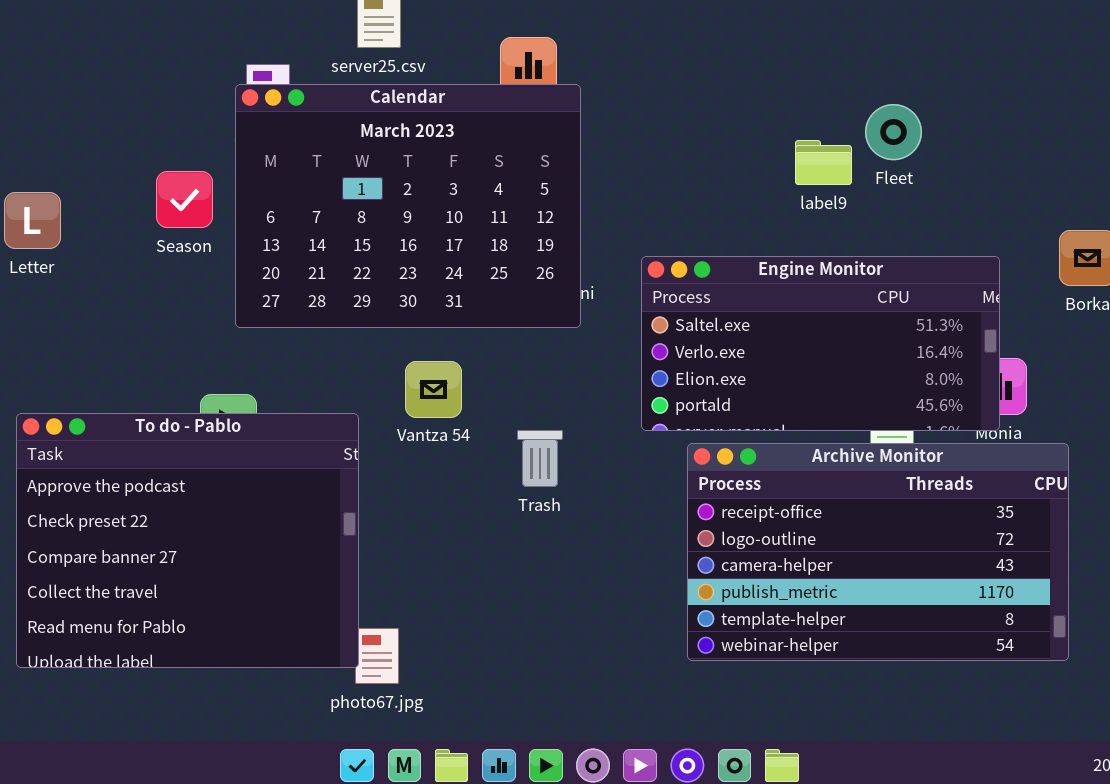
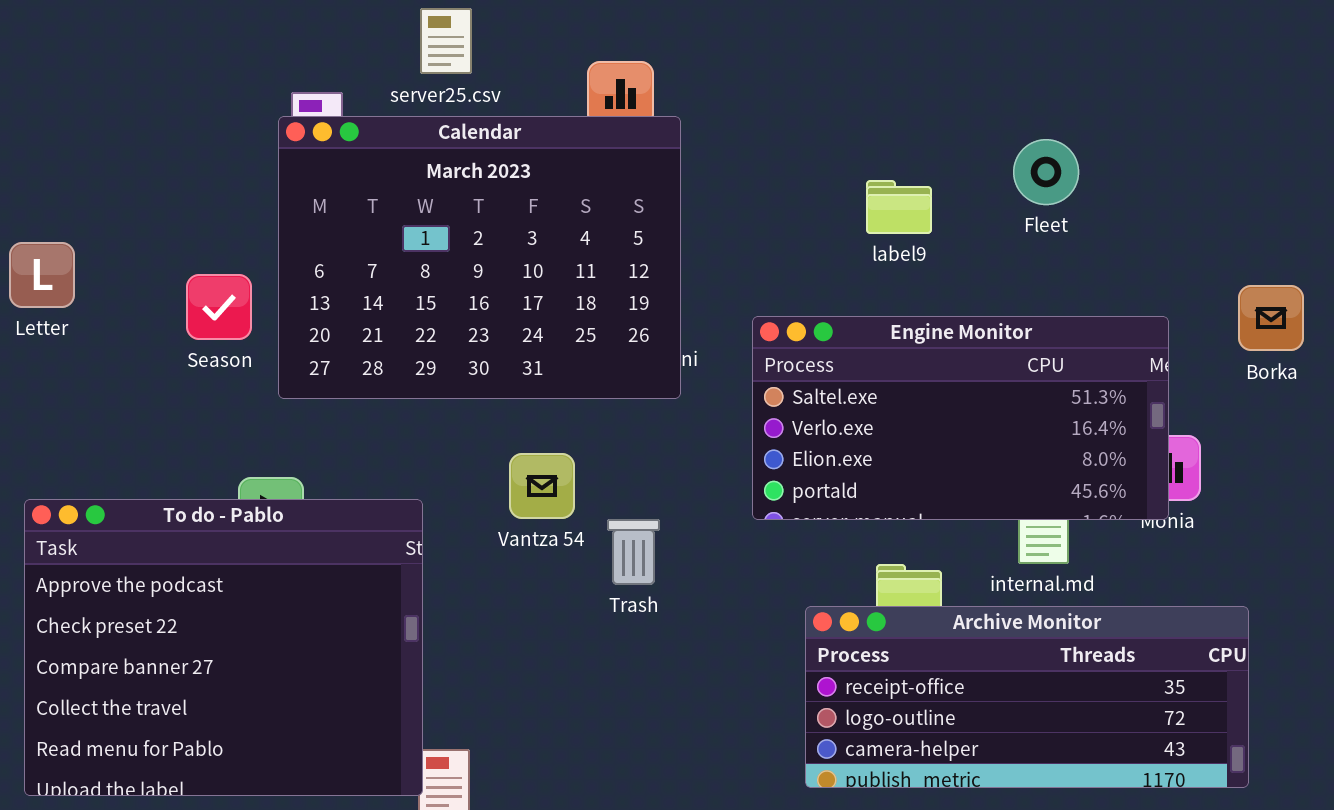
label9: [795,140,852,185] -> [866,180,932,234], moved
Season: [156,171,213,228] -> [186,274,252,340], moved
Vantza 54: [405,361,462,418] -> [509,453,575,519], moved
Archive Monitor: [687,443,1069,661] -> [805,606,1249,788], resized

